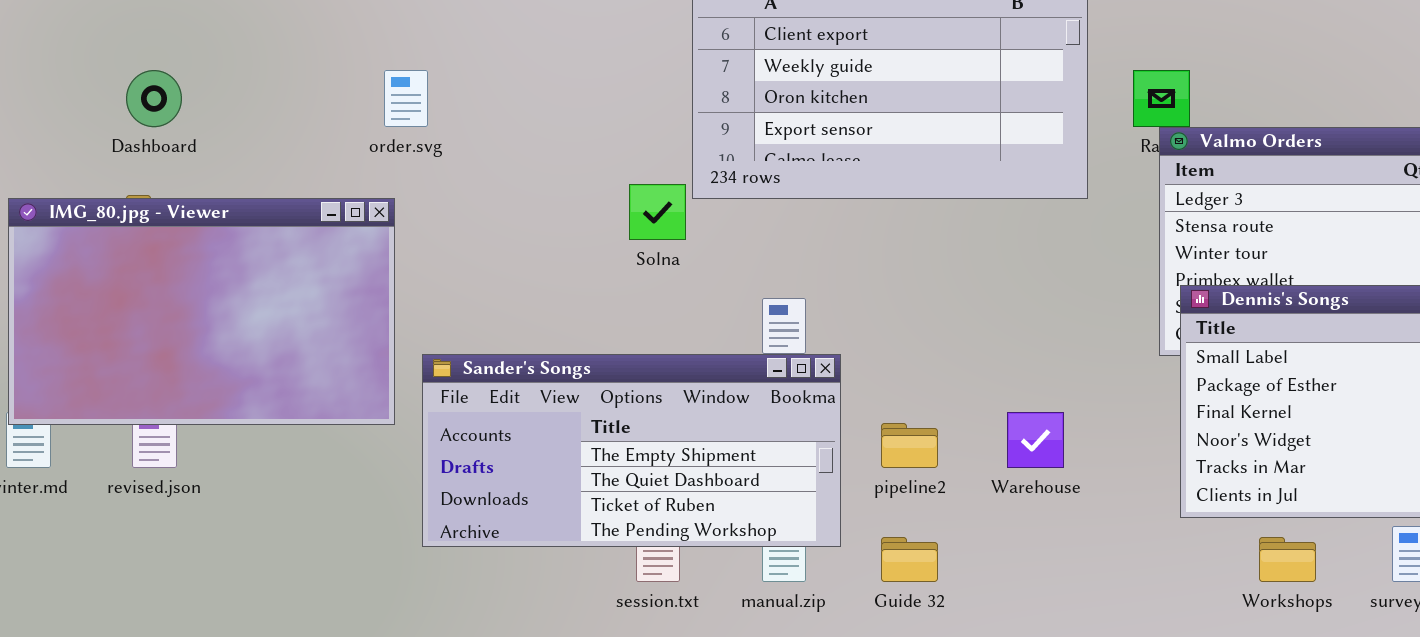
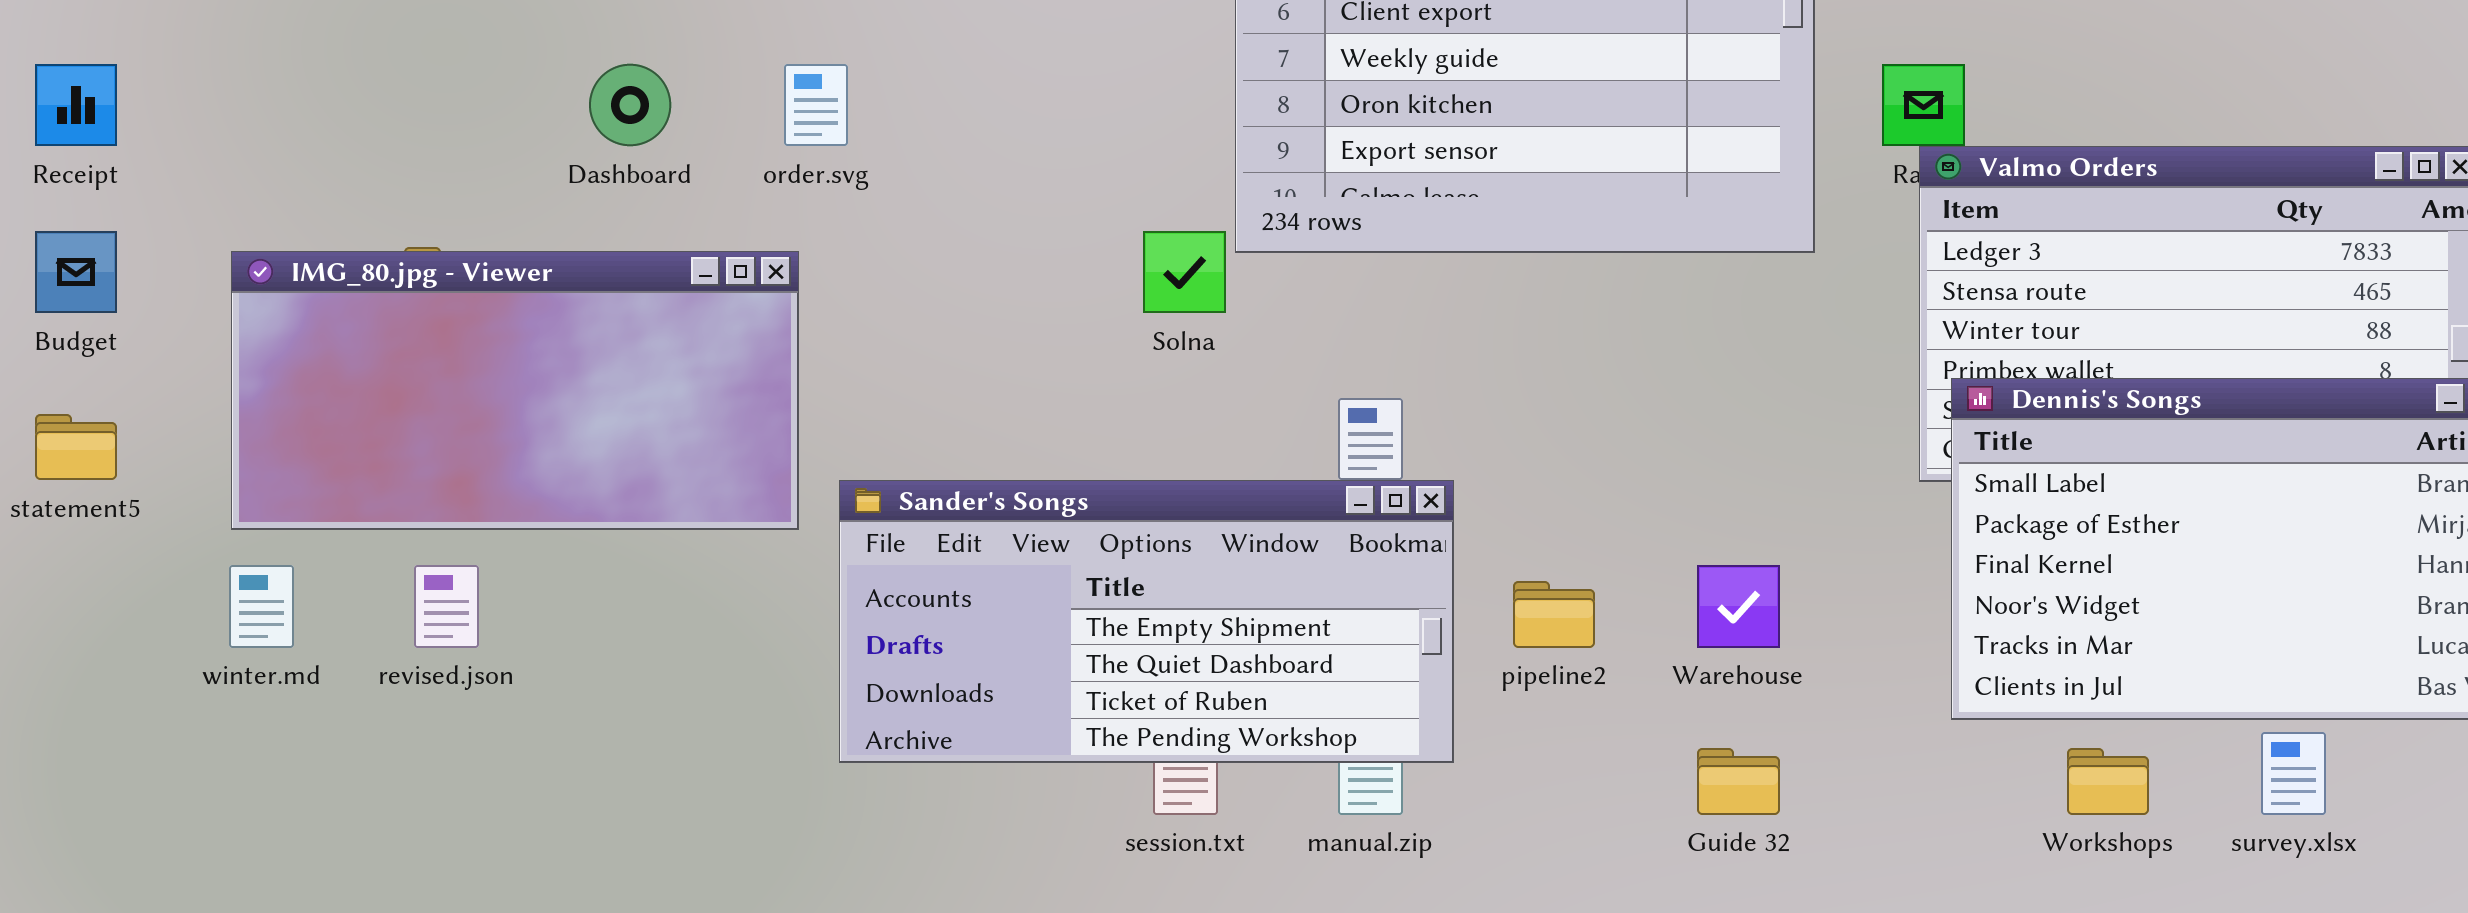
Dashboard: [126,70,182,127] -> [589,64,671,146], moved
IMG_80.jpg - Viewer: [8,198,395,425] -> [231,251,799,530], resized
Guide 32: [881,537,938,582] -> [1697,748,1780,815], moved

